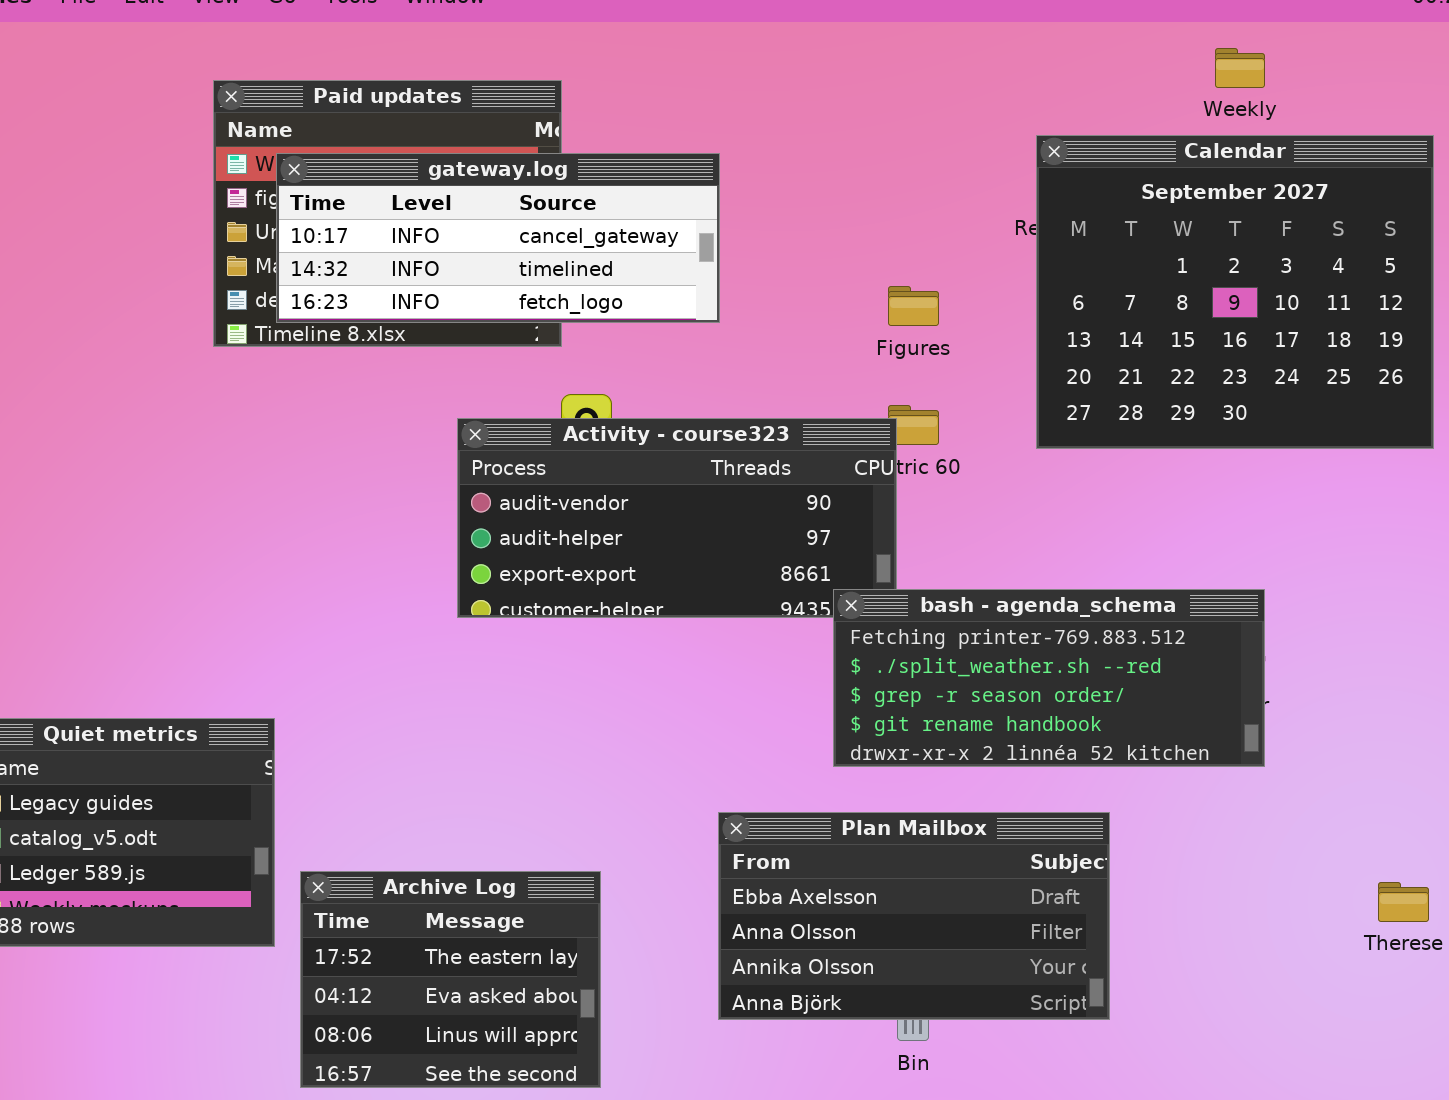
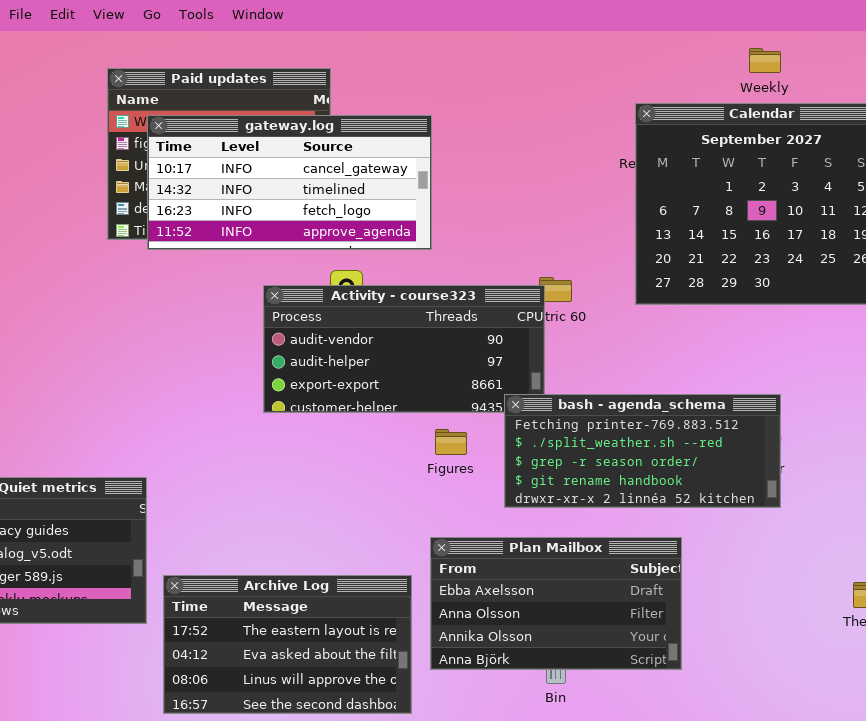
gateway.log: [276,153,720,323] -> [147,115,432,250], resized
Figures: [888,286,939,326] -> [435,429,467,455], moved
Archive Log: [300,871,601,1088] -> [163,575,412,714], resized

